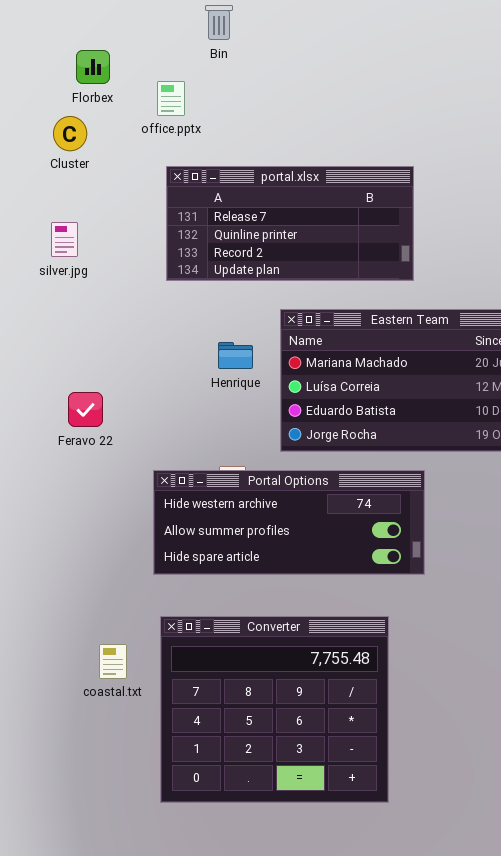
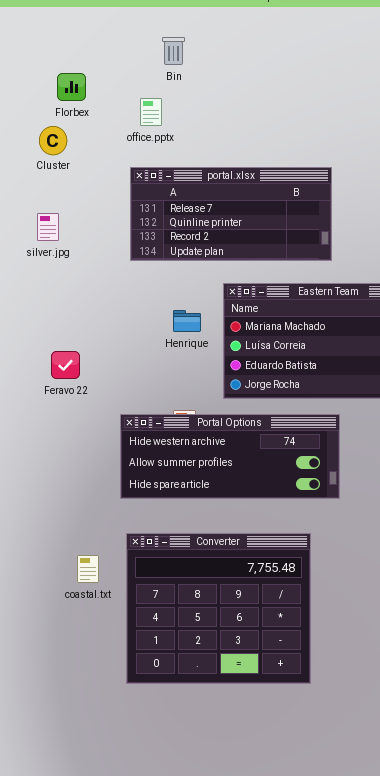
office.pptx: [157,81,185,116] -> [140,98,162,126], moved

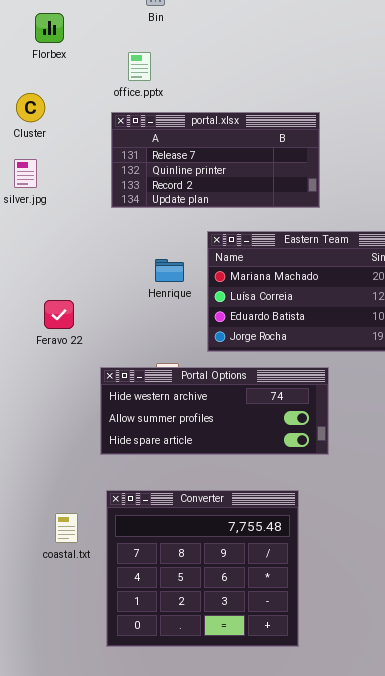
office.pptx: [140,98,162,126] -> [128,52,151,81], moved
Cluster: [39,126,67,155] -> [16,93,45,122], moved
Feravo 22: [51,351,80,379] -> [44,300,74,329], moved

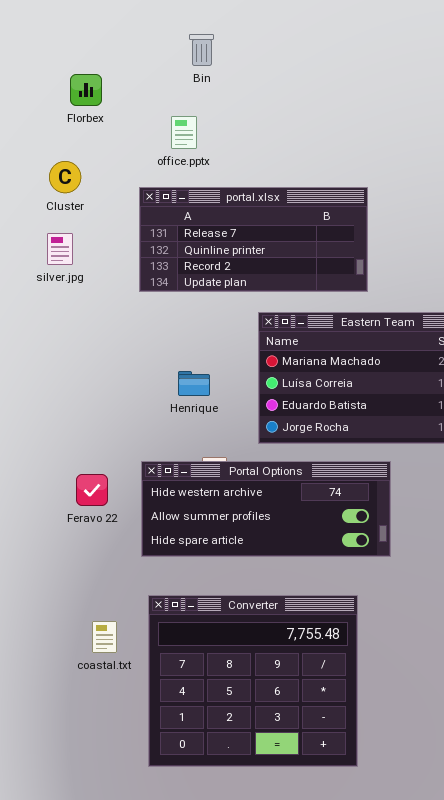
portal.xlsx: [111,112,320,208] -> [139,187,368,292], moved
Henrique: [155,259,184,282] -> [178,371,210,396], moved
Feravo 22: [44,300,74,329] -> [76,474,108,506], moved

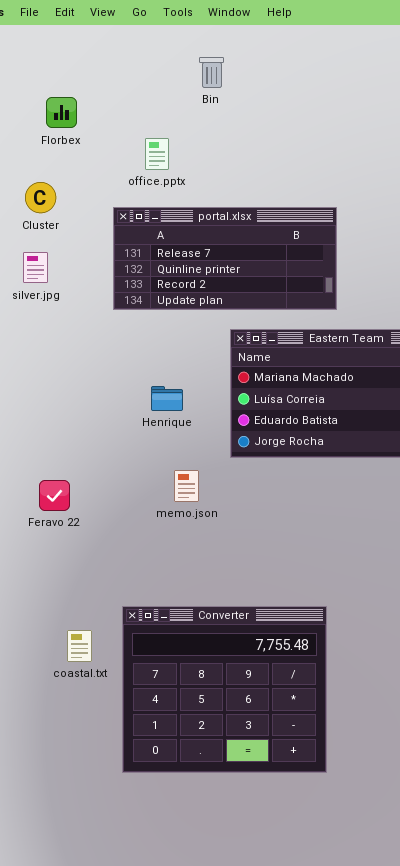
Bin: [189,34,214,66] -> [199,57,224,88], moved
Portal Options: [141,461,391,557] -> none, closed
Feravo 22: [76,474,108,506] -> [39,480,70,511], moved

